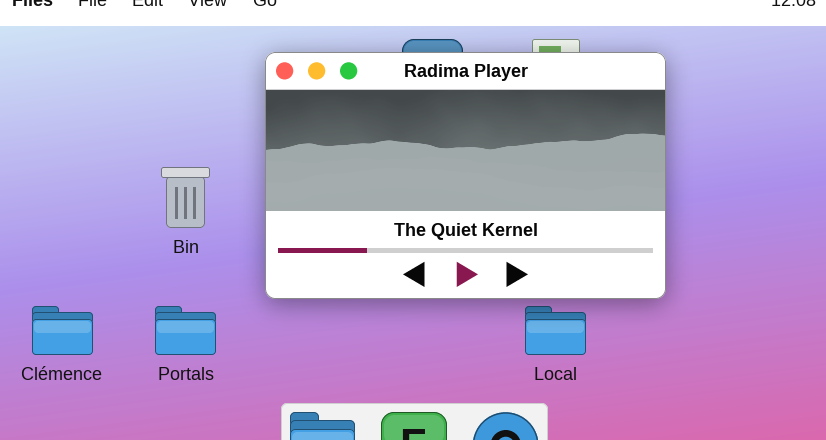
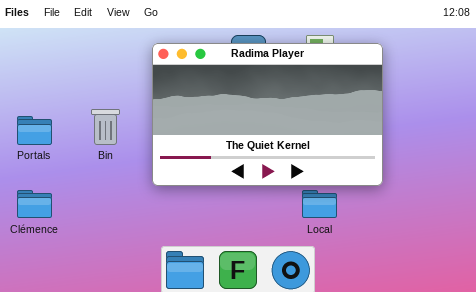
Portals: [155,306,216,355] -> [17,116,52,145], moved

